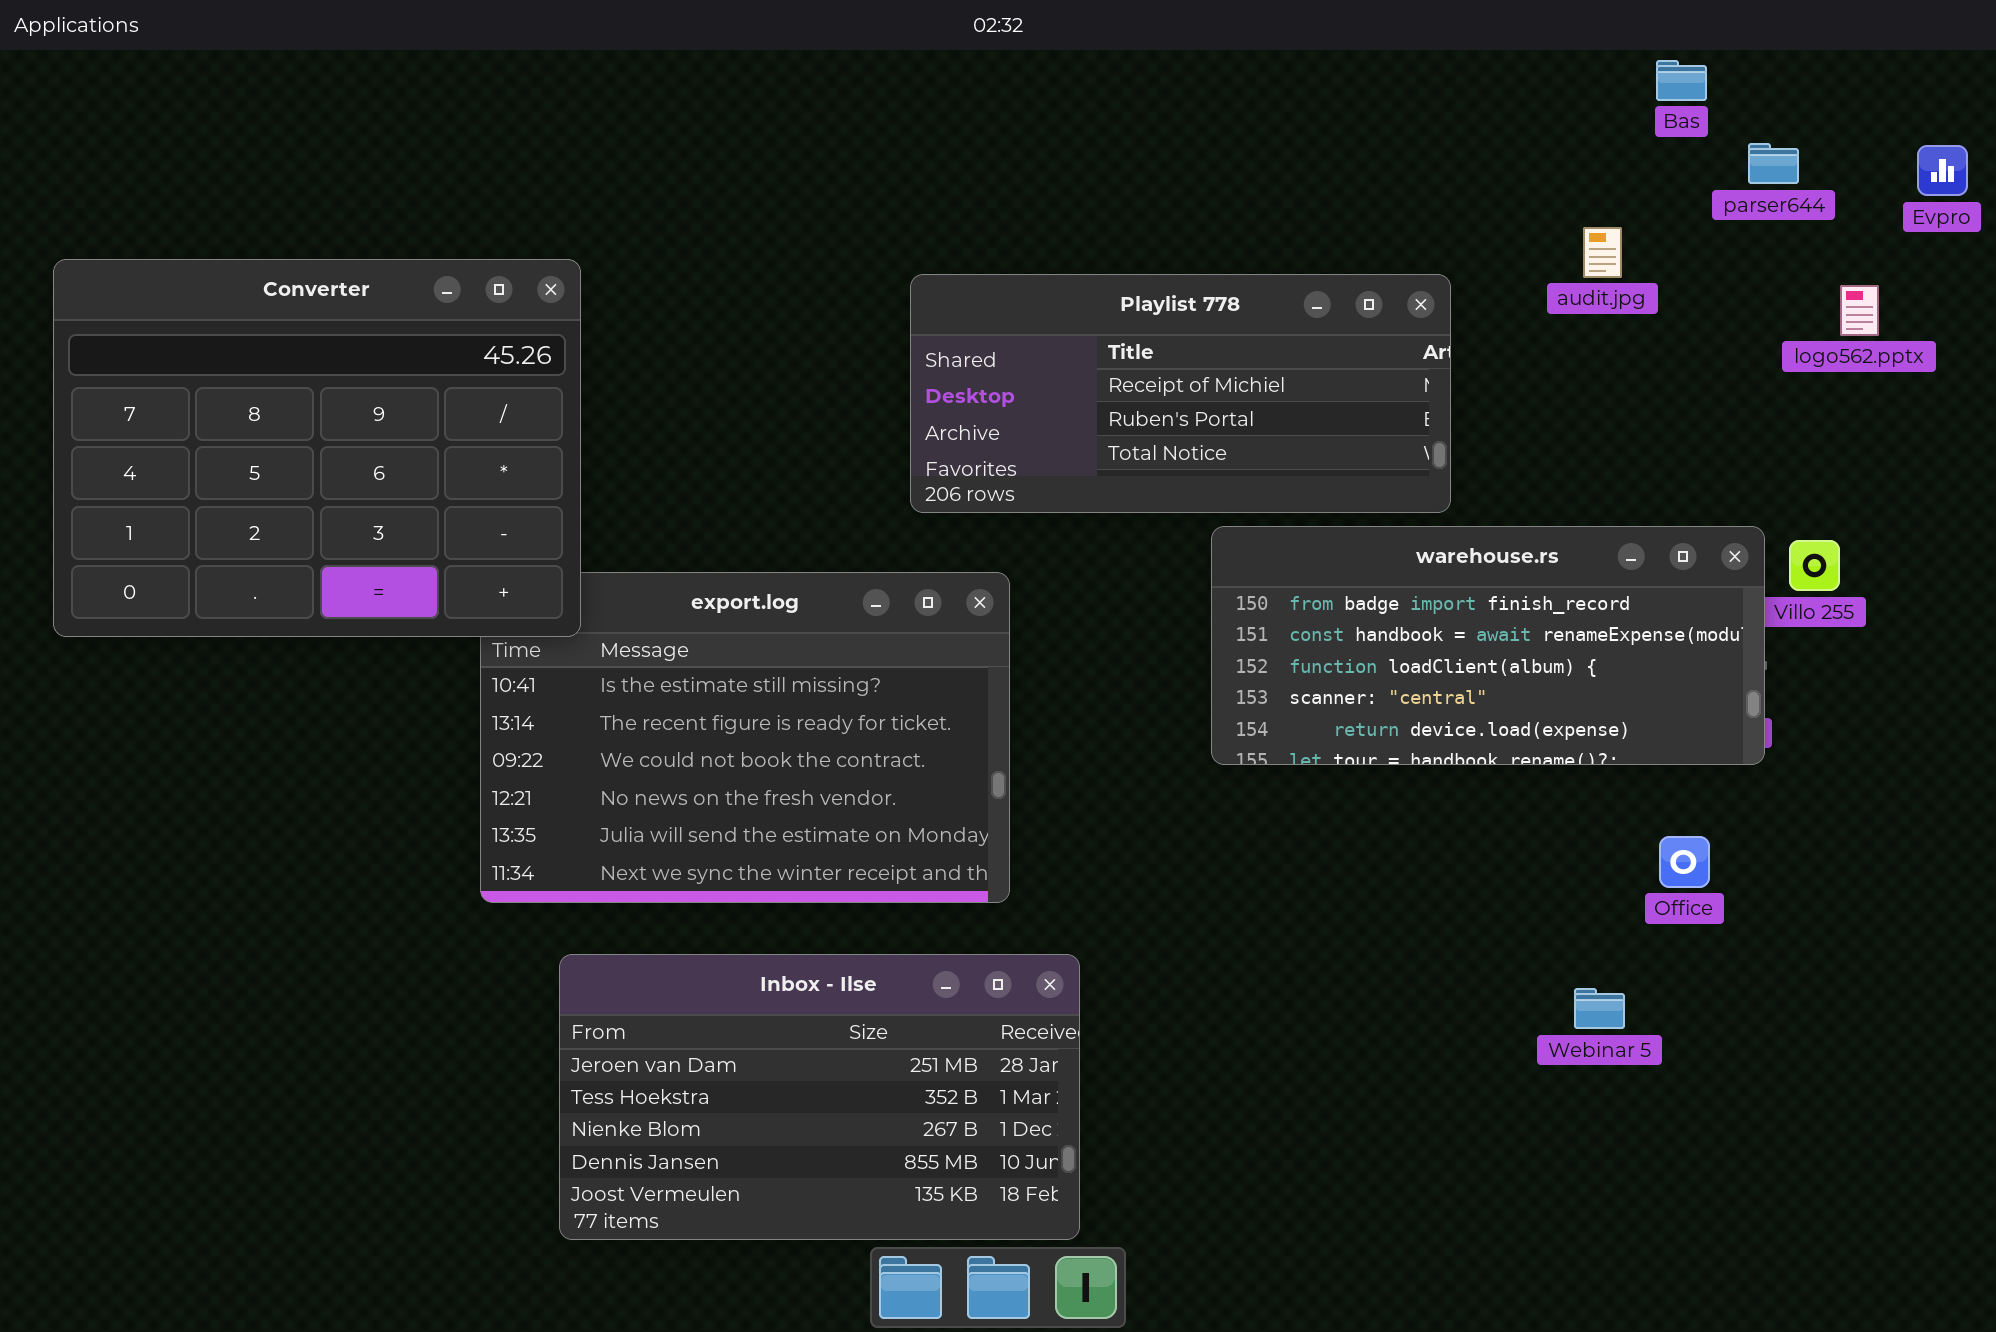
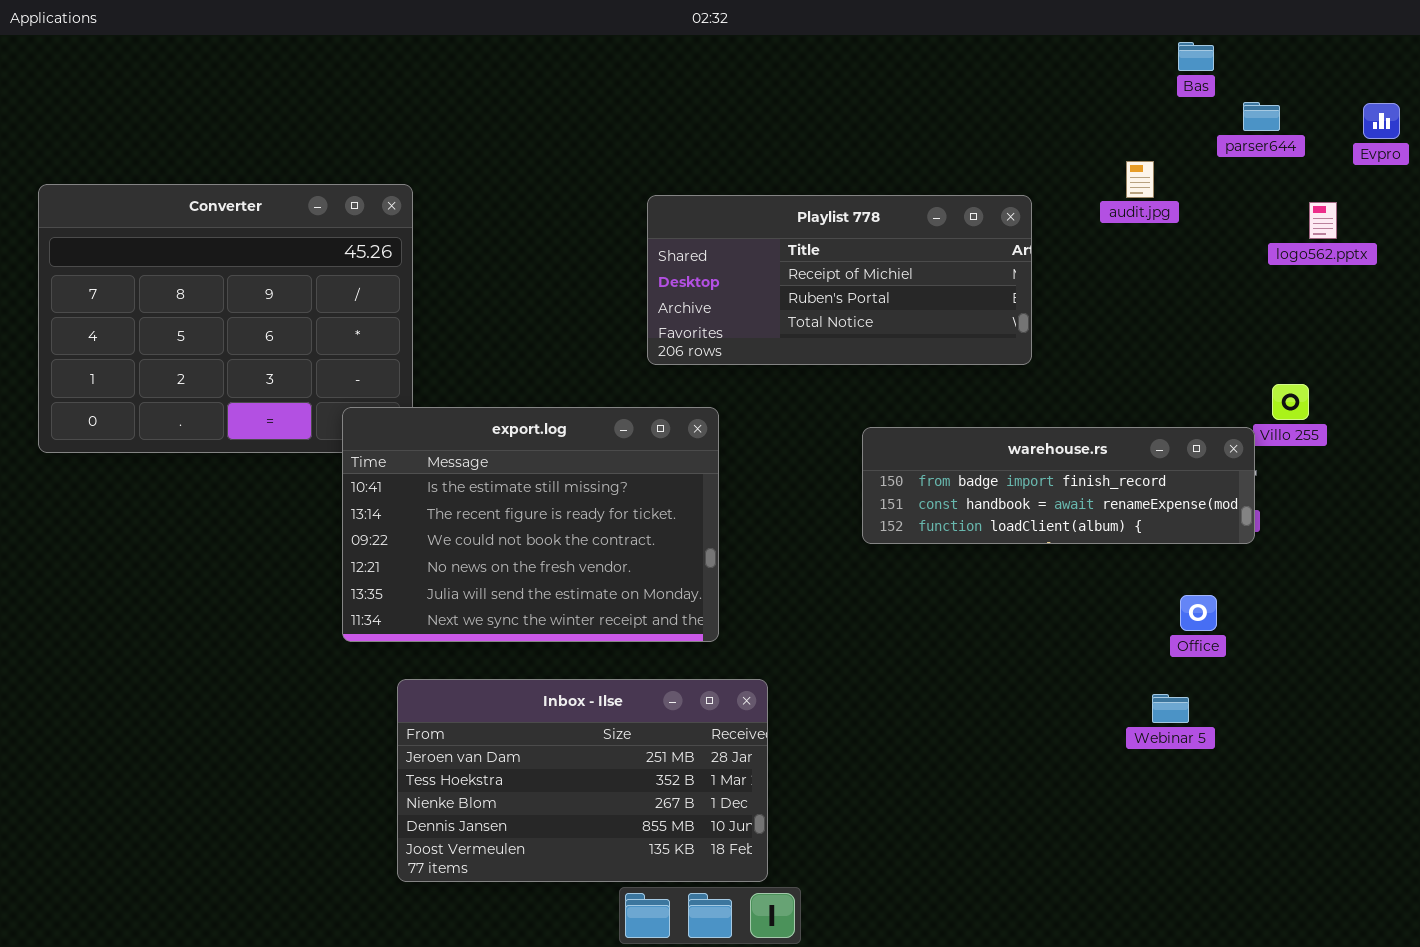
warehouse.rs: [1211,526,1765,765] -> [862,427,1255,544], resized
export.log: [480,572,1010,903] -> [342,407,719,642], raised
Webinar 5: [1574,988,1625,1029] -> [1152,694,1189,723], moved

